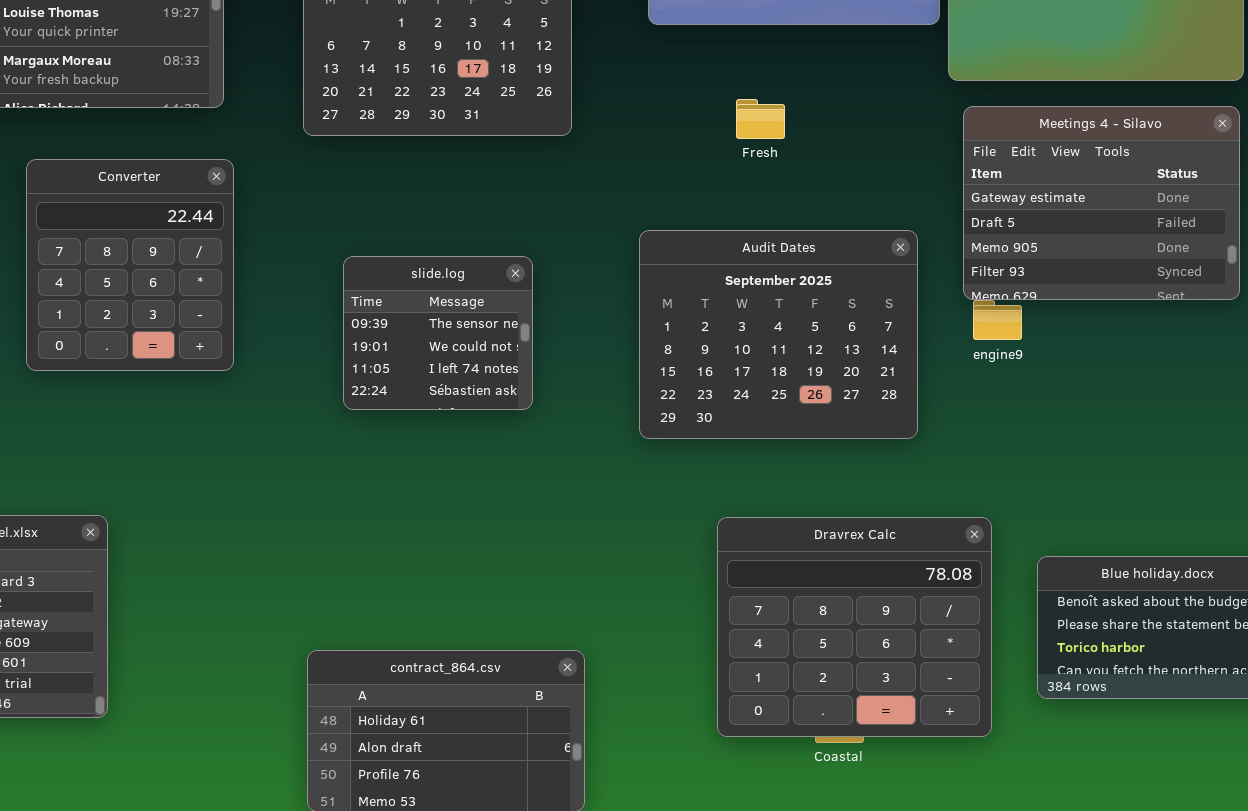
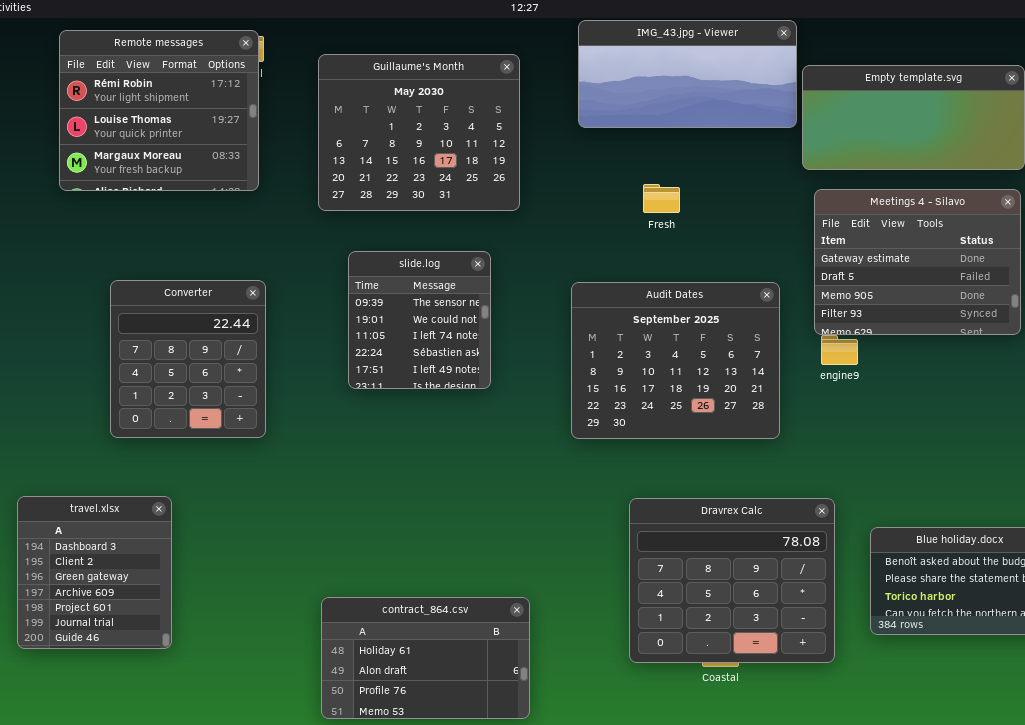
Converter: [26,159,234,371] -> [110,280,266,438], moved
slide.log: [343,256,533,410] -> [348,251,491,389], moved, resized

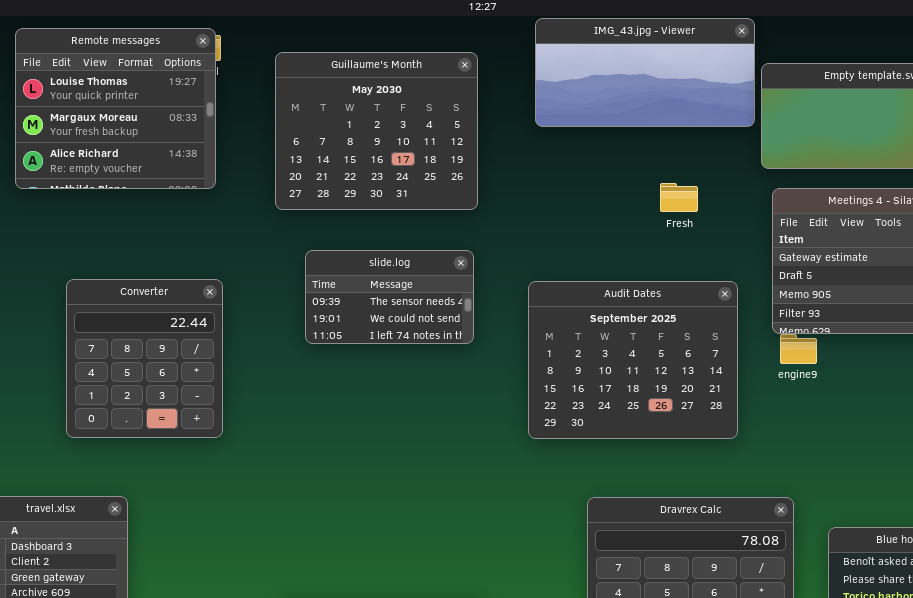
Remote messages: [59,30,259,191] -> [15,28,216,189], scrolled down 1 row
Fresh: [643,184,680,213] -> [660,183,698,212], moved
slide.log: [348,251,491,389] -> [305,250,474,344], resized

